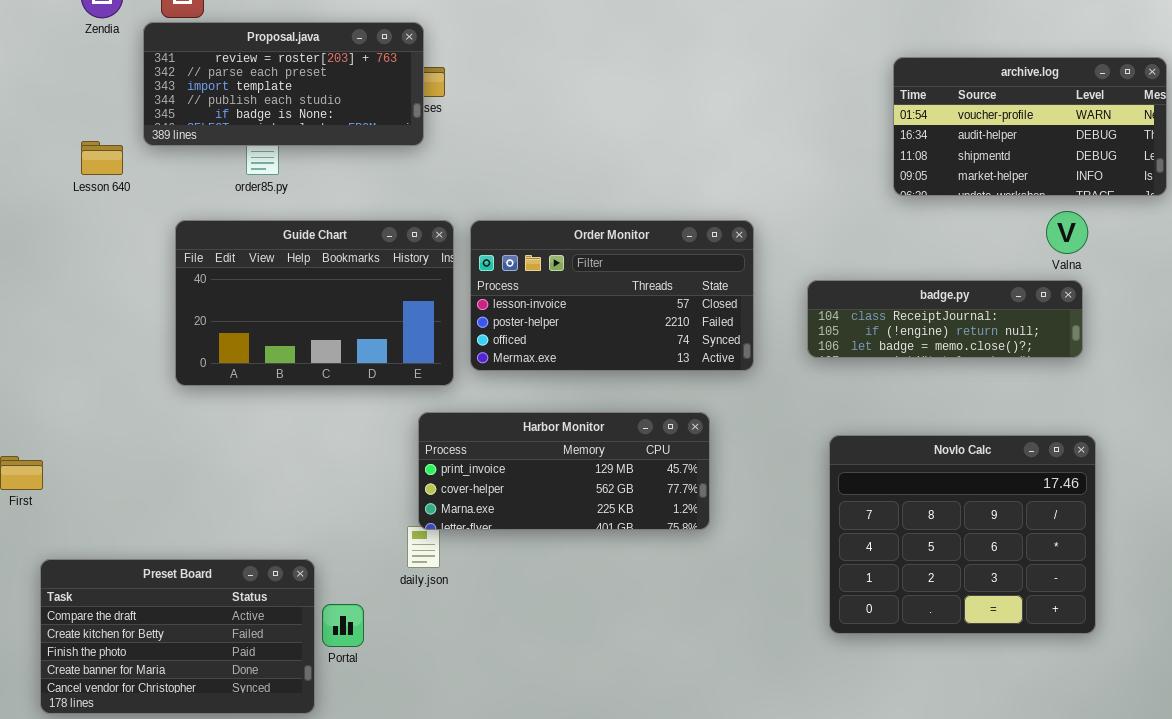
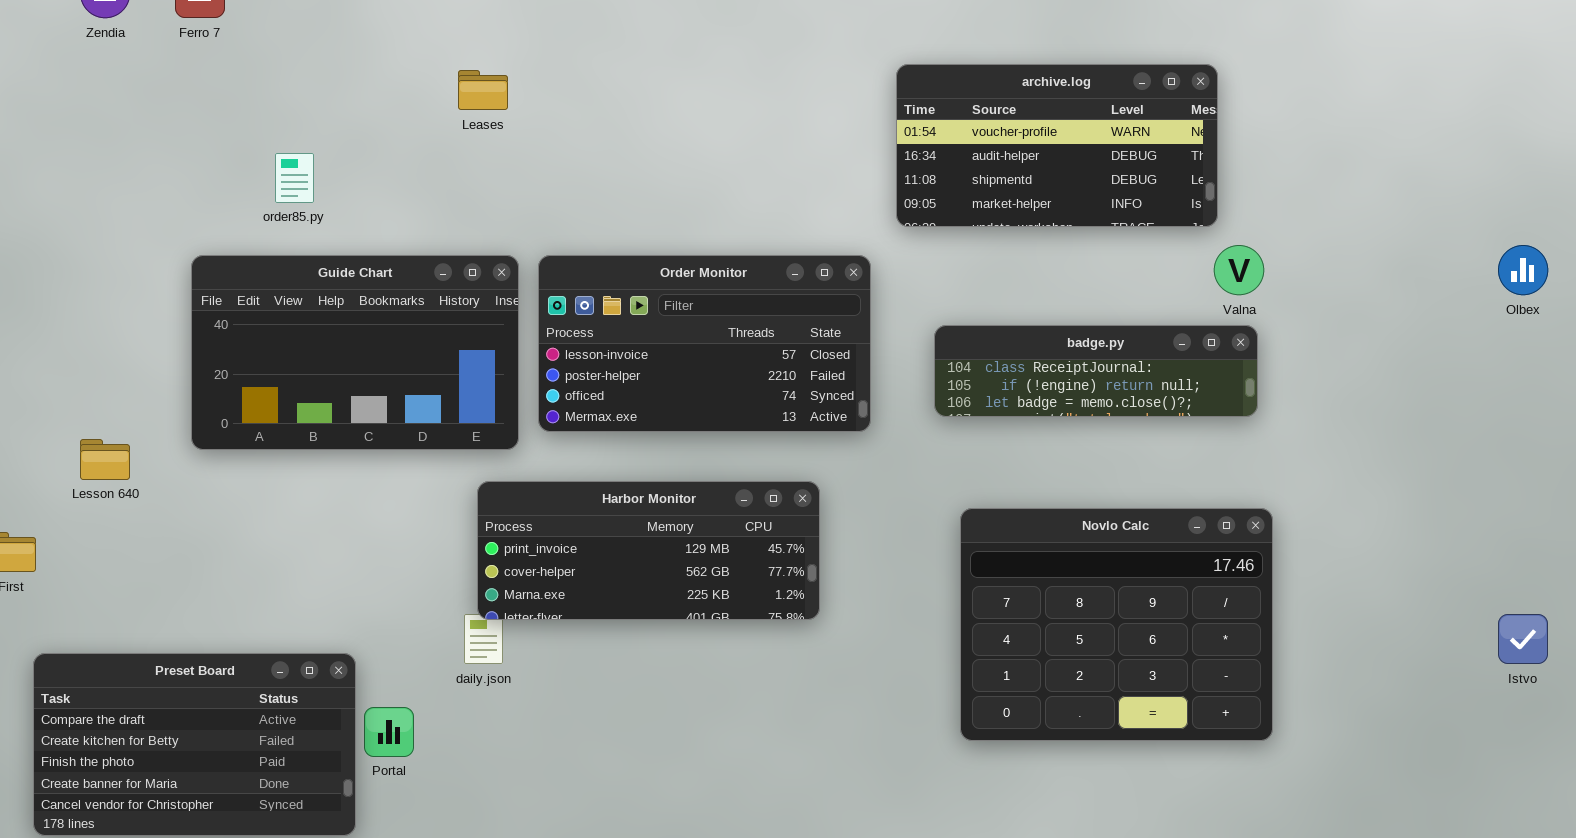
Proposal.java: [143,22,424,146] -> none, closed
archive.log: [893,57,1167,196] -> [896,64,1218,227], moved
Lesson 640: [81,141,123,175] -> [80,439,130,480], moved

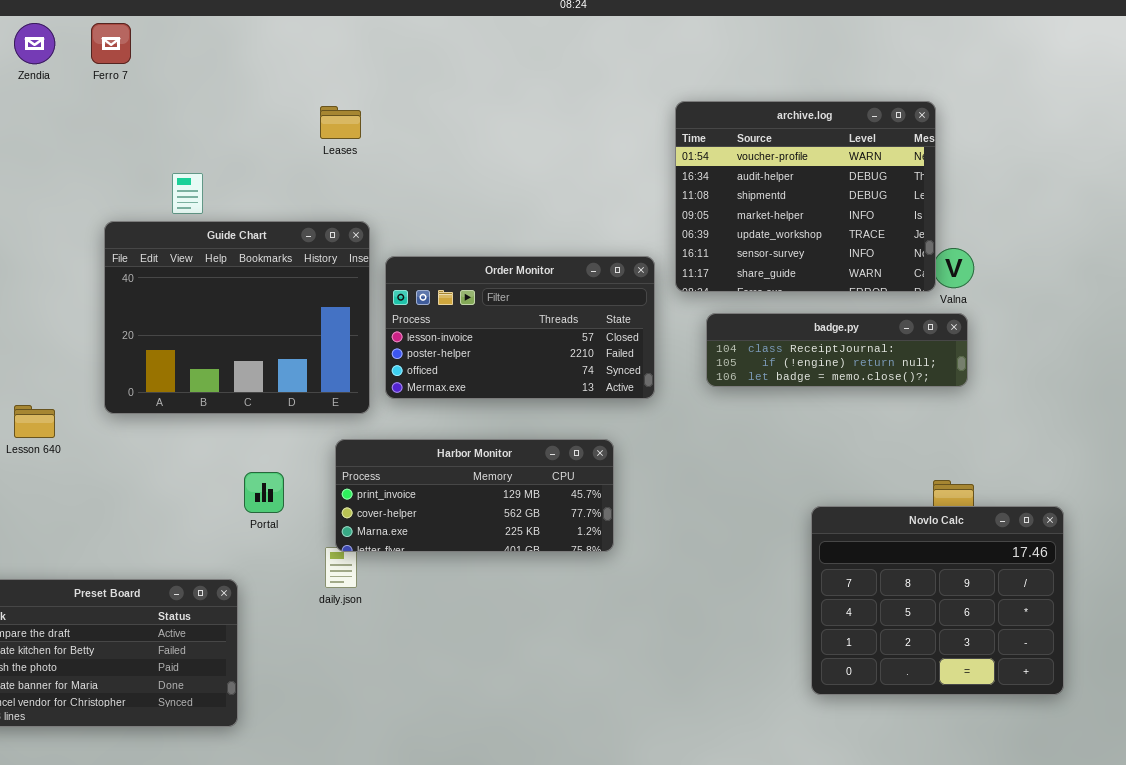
archive.log: [896,64,1218,227] -> [675,101,936,292], resized
Guide Chart: [191,255,519,450] -> [104,221,370,414], resized
Novlo Calc: [960,508,1273,741] -> [811,506,1064,695], moved
Portal: [364,707,414,757] -> [244,472,284,513], moved

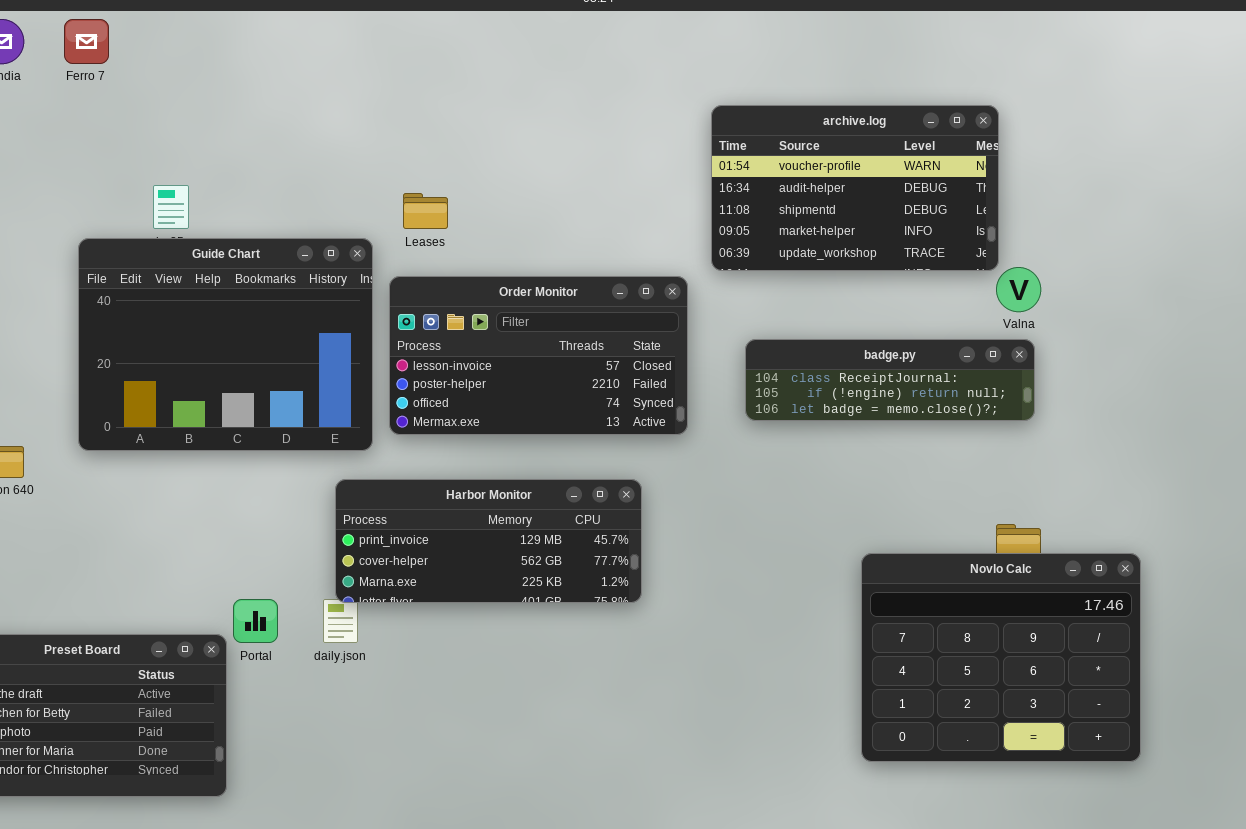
archive.log: [675,101,936,292] -> [711,105,999,271], resized
Leases: [320,106,361,139] -> [403,193,448,229], moved
Portal: [244,472,284,513] -> [233,599,278,643], moved

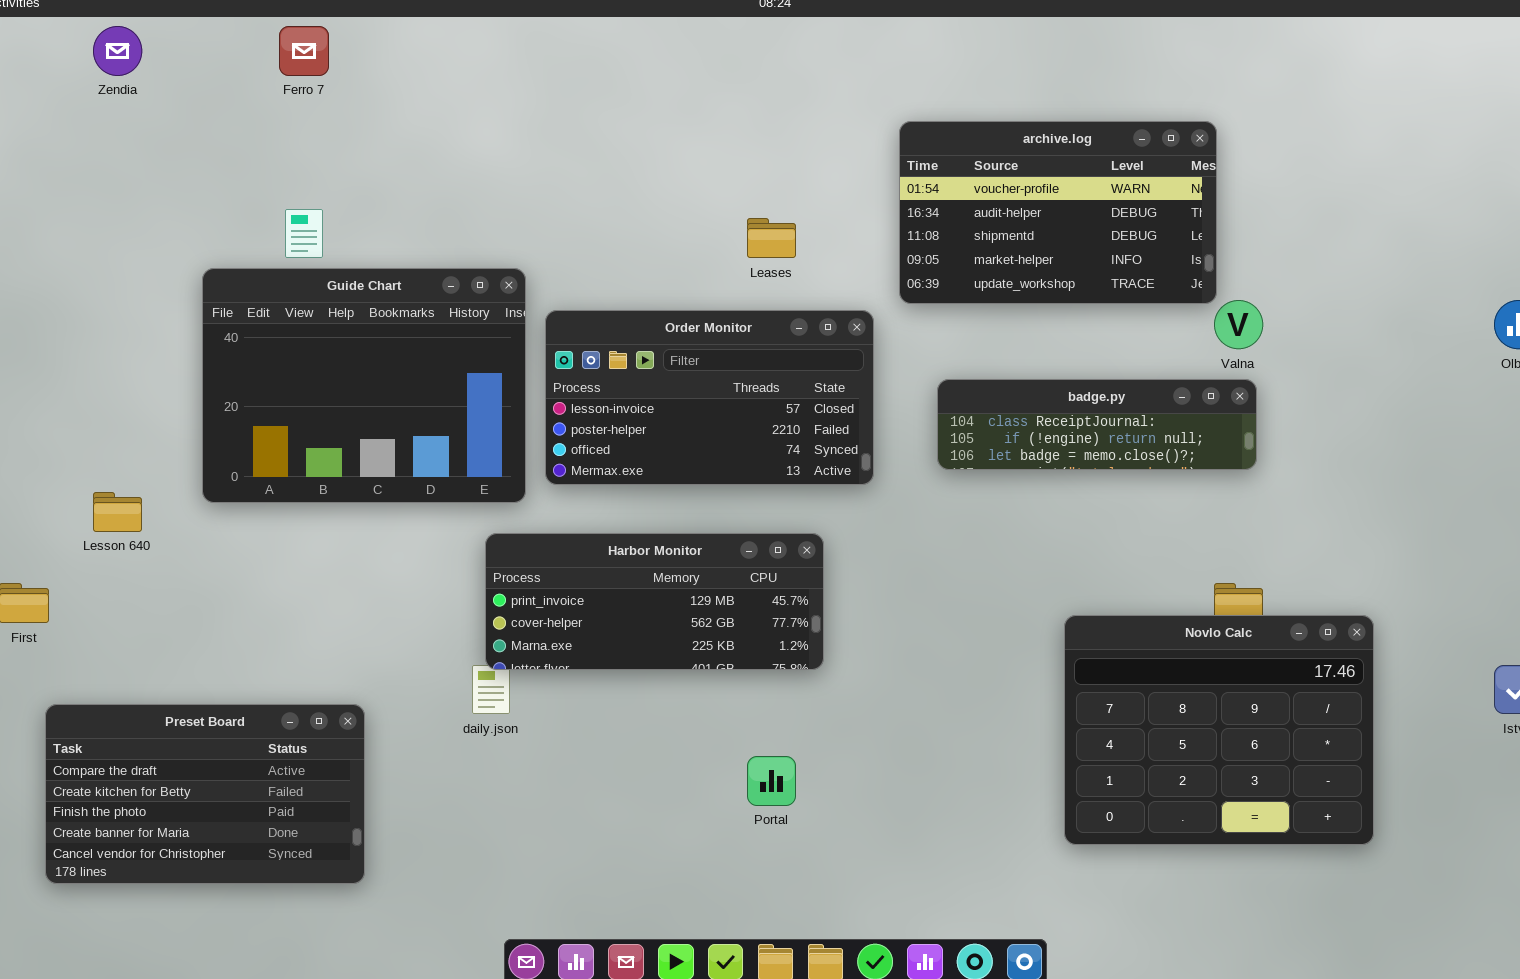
Ferro 7: [64,19,109,64] -> [279,26,329,76], moved
Leases: [403,193,448,229] -> [747,218,796,258], moved
Portal: [233,599,278,643] -> [747,756,796,806], moved

